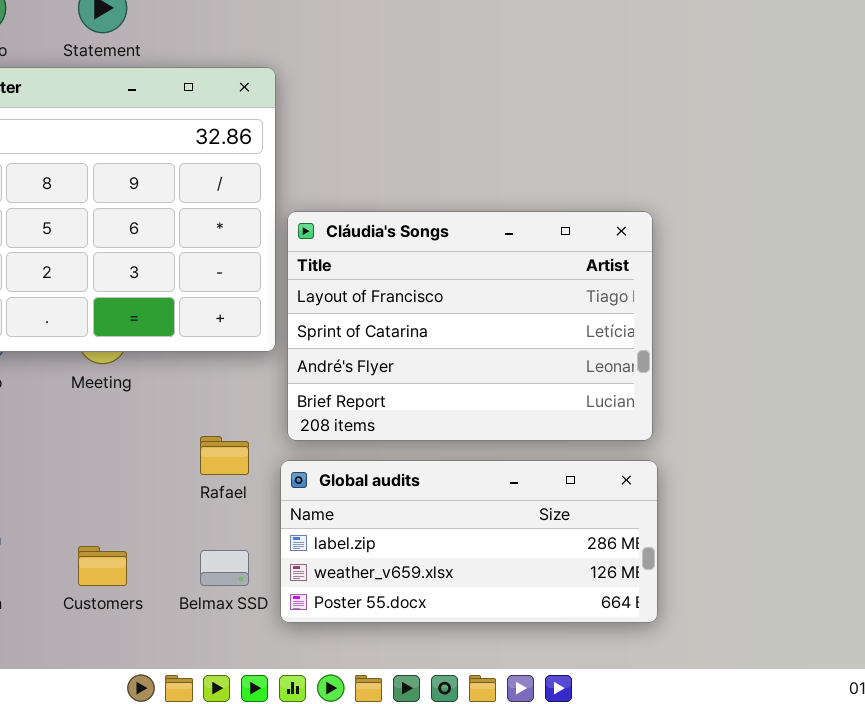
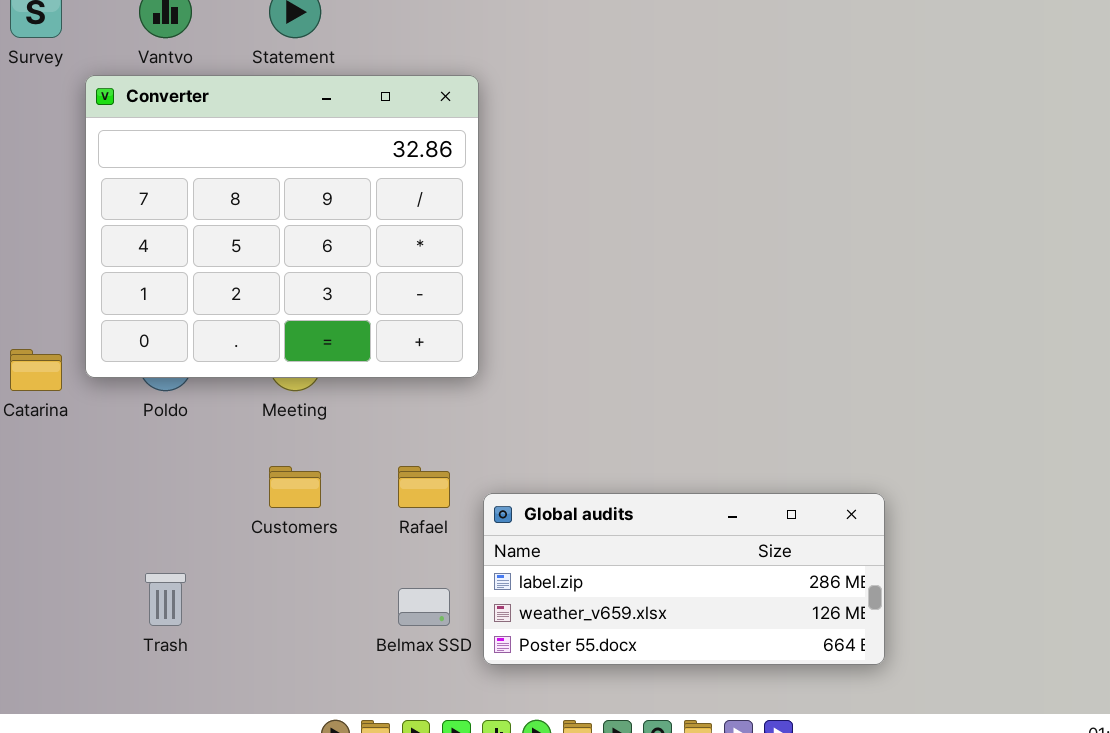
Cláudia's Songs: [287,211,653,441] -> none, closed
Customers: [78,546,127,586] -> [269,466,321,508], moved

